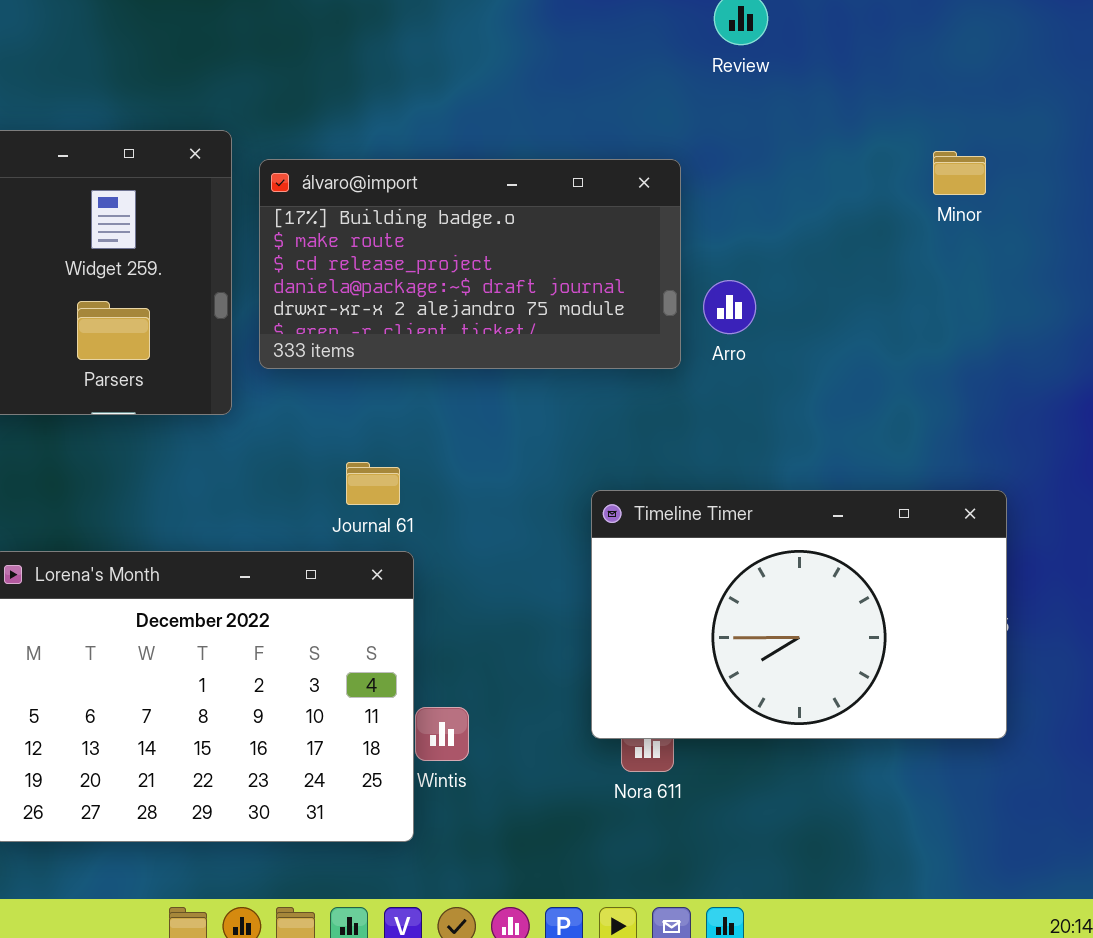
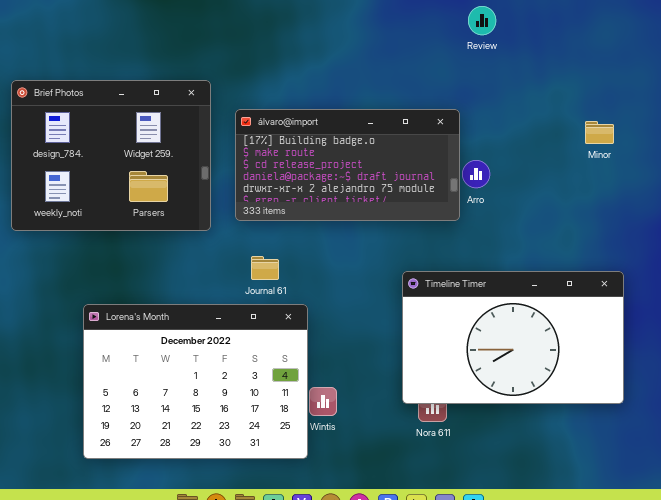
Minor: [933,151,986,195] -> [585,121,614,144], moved
álvaro@import: [259,159,681,369] -> [235,109,460,221], moved
Journal 61: [346,462,400,505] -> [251,256,279,280], moved

